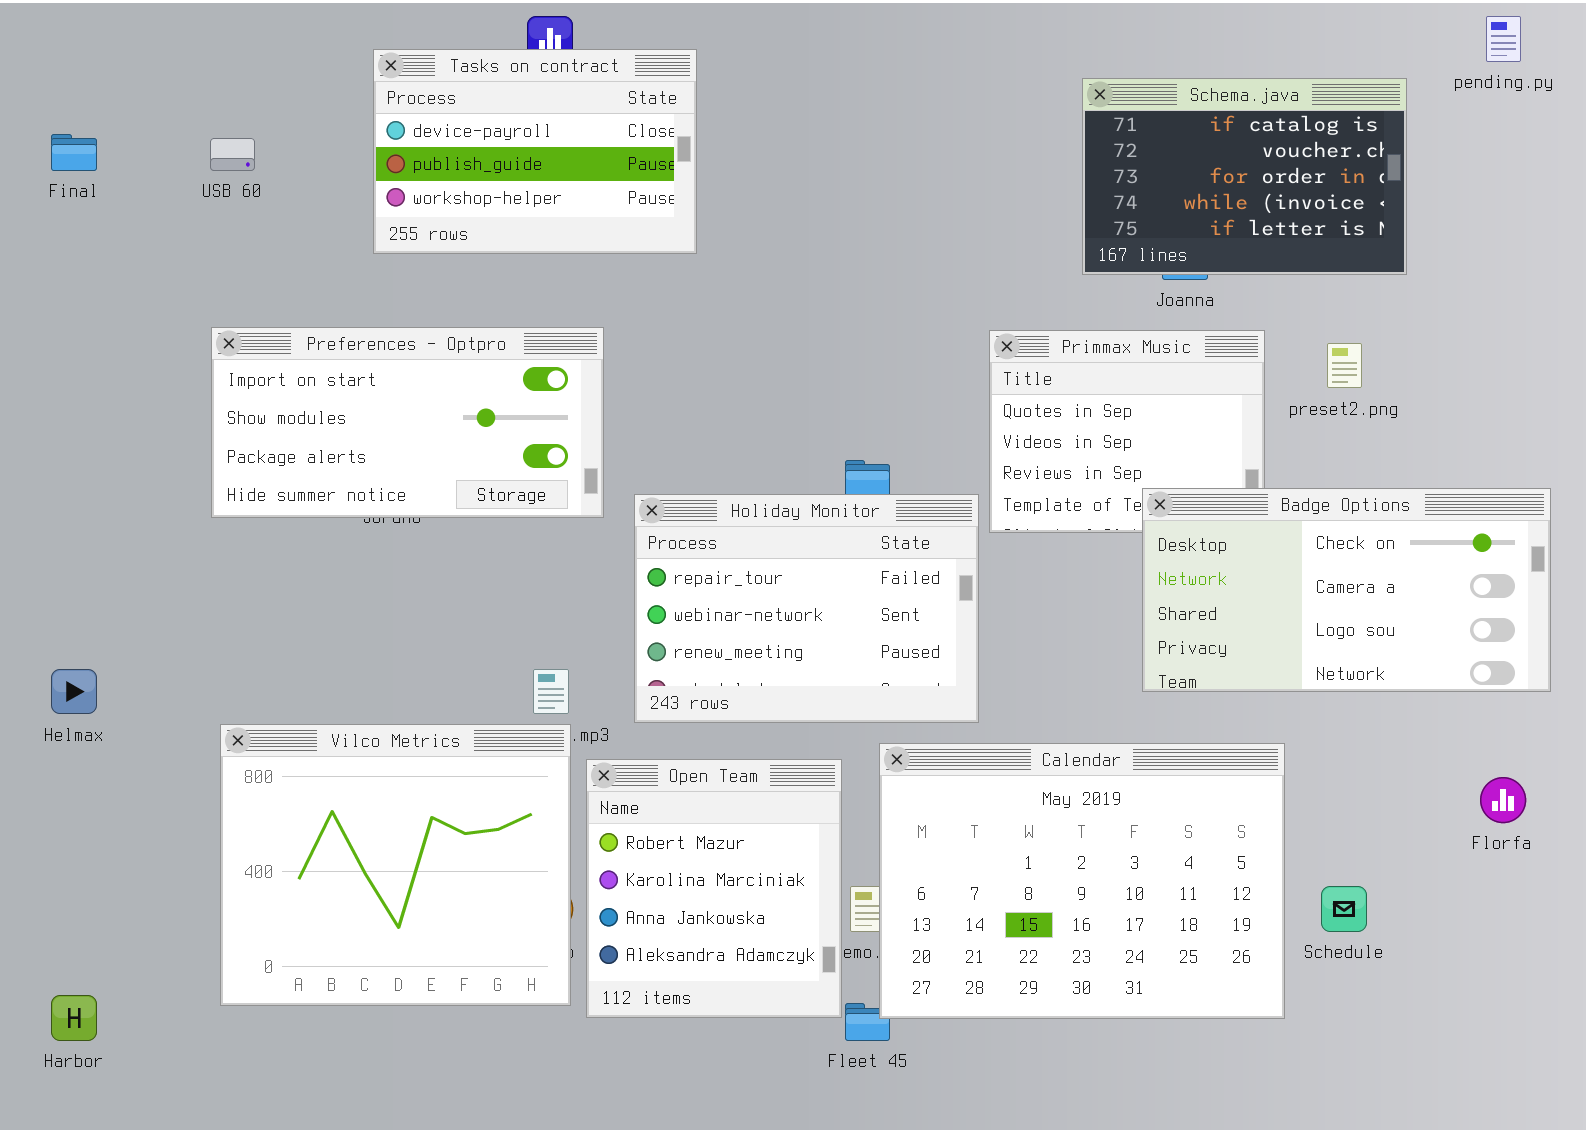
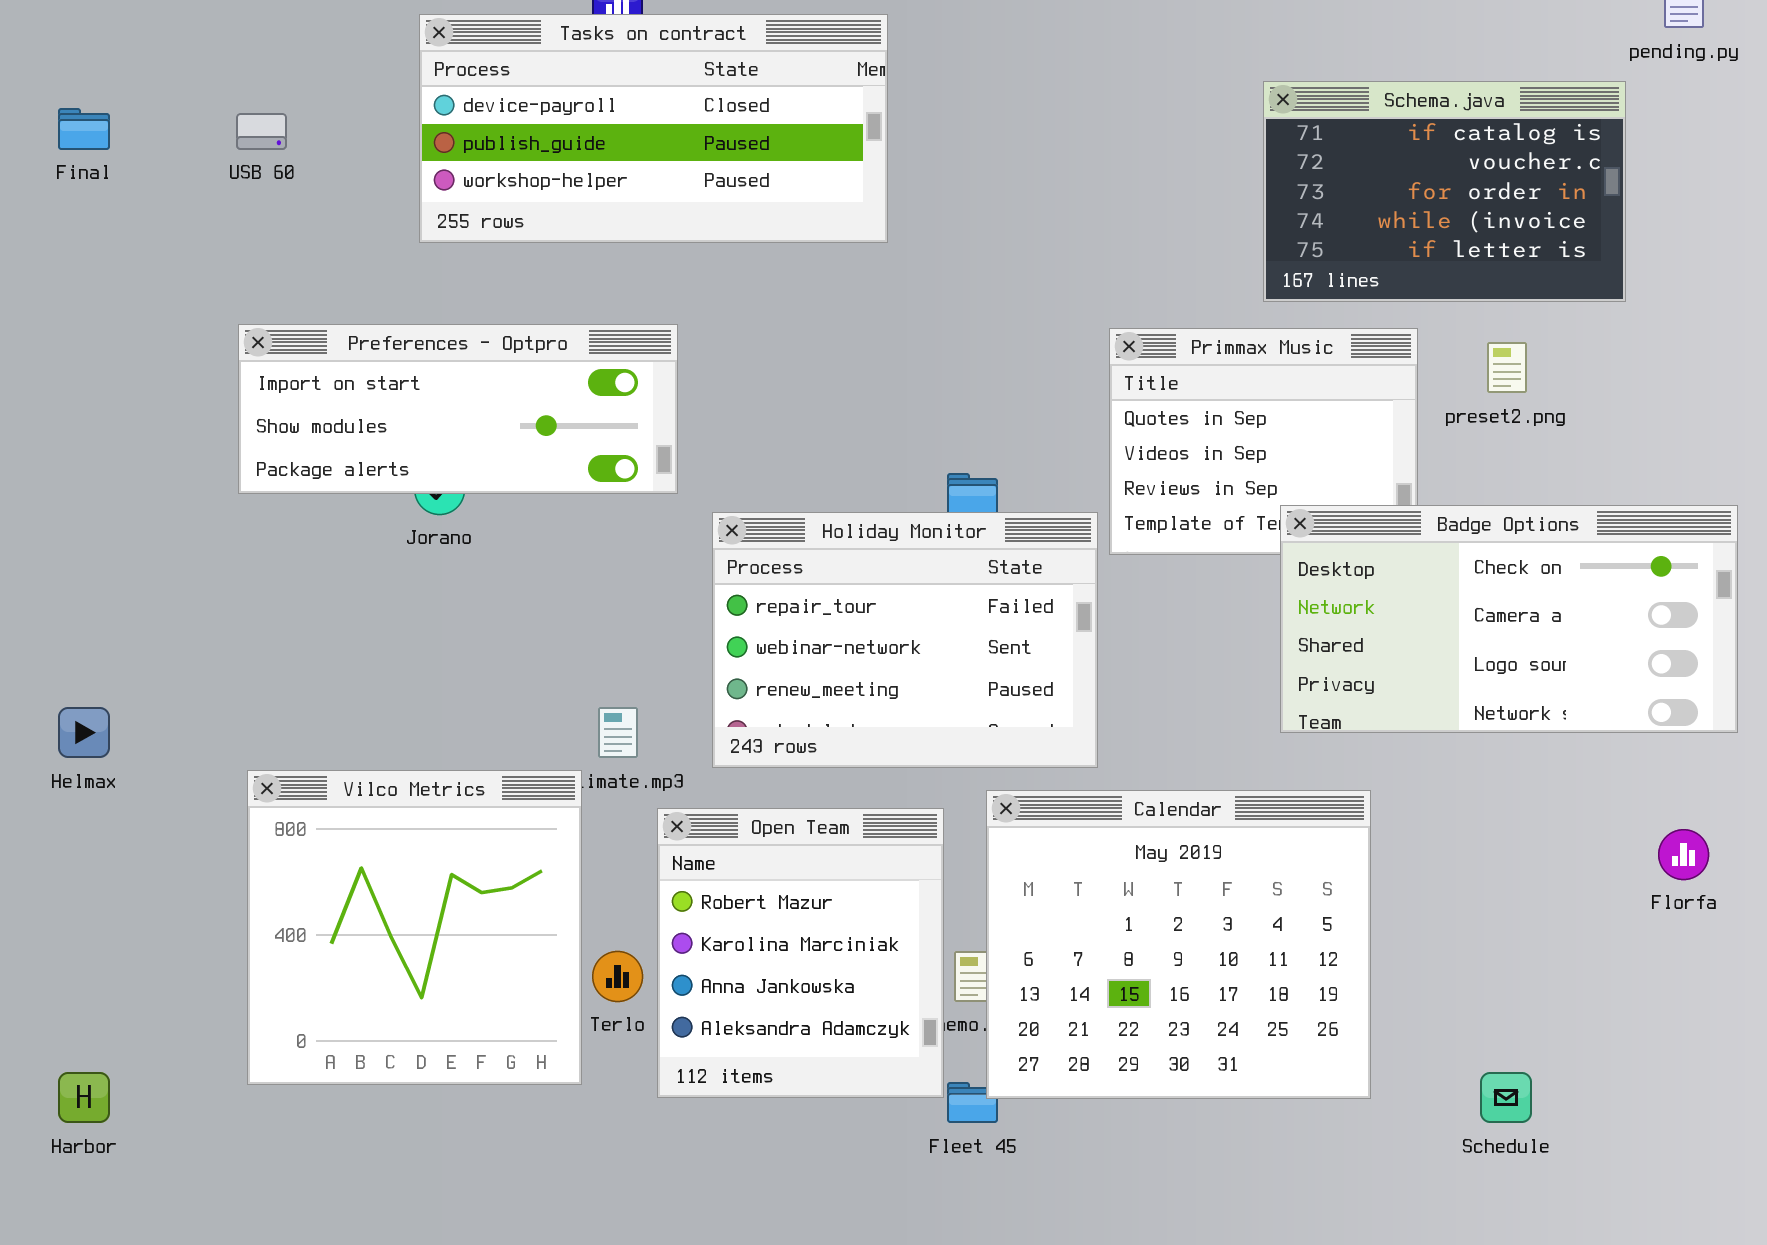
Tasks on contract: [373,49,697,254] -> [419,14,888,243], resized
Schema.java: [1082,78,1407,275] -> [1263,81,1626,302], moved
Preferences - Optpro: [211,327,604,518] -> [238,324,678,494], resized
Vilco Metrics: [220,724,571,1006] -> [247,770,582,1085], resized
Calendar: [879,743,1285,1019] -> [986,790,1371,1099], resized
Schedule: [1321,886,1367,932] -> [1480,1072,1532,1123], moved

